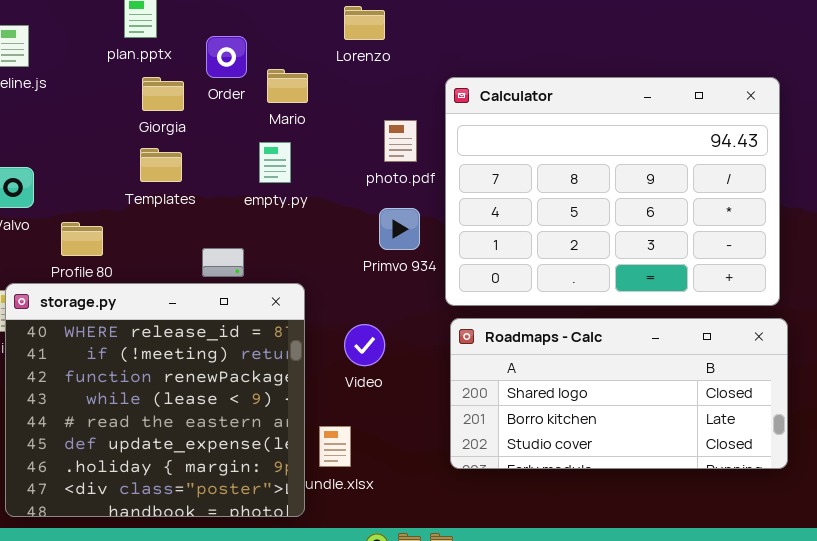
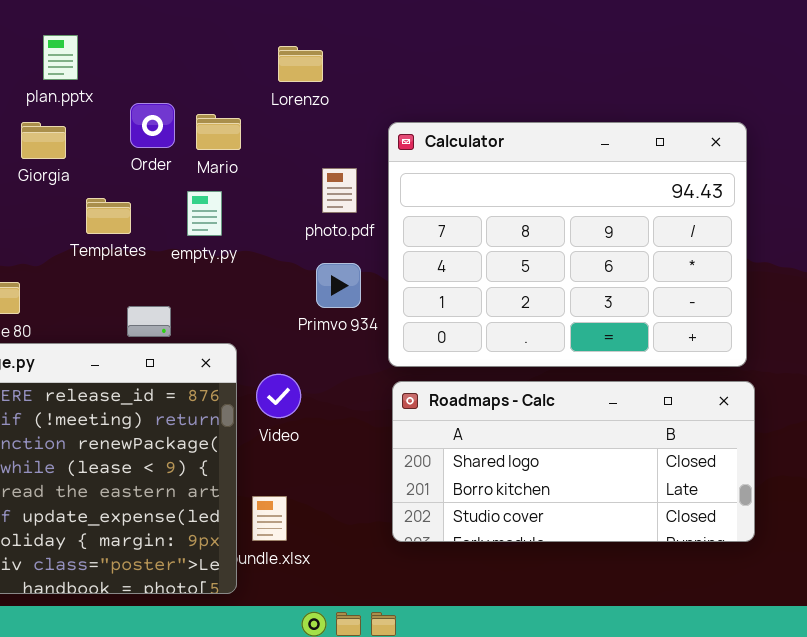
Order: [206,36,247,78] -> [130,103,175,148], moved
Giorgia: [142,77,184,111] -> [21,122,66,159], moved
Templates: [140,148,182,182] -> [86,198,131,234], moved
Video: [344,324,385,366] -> [256,374,301,418], moved

